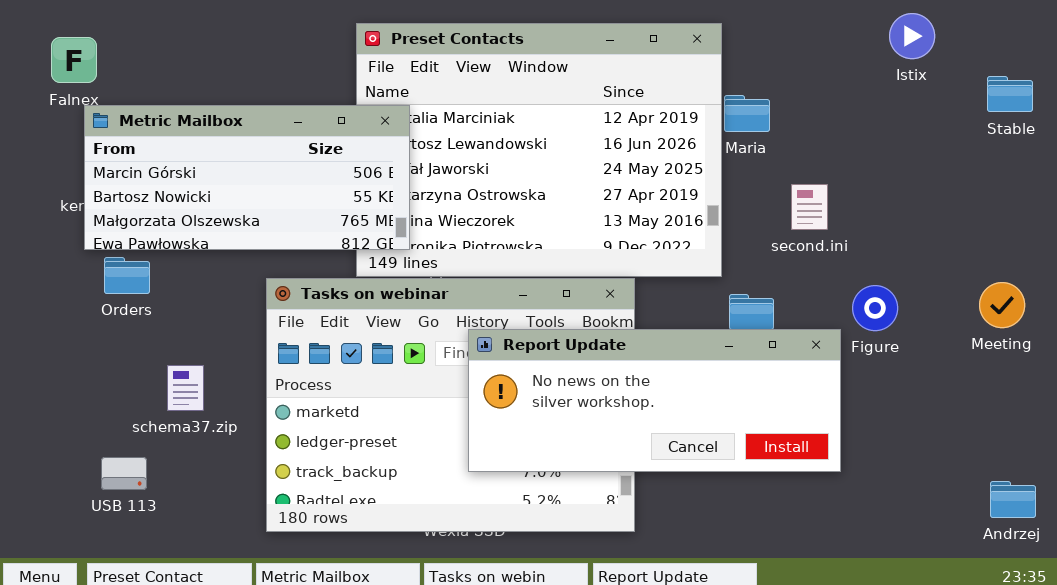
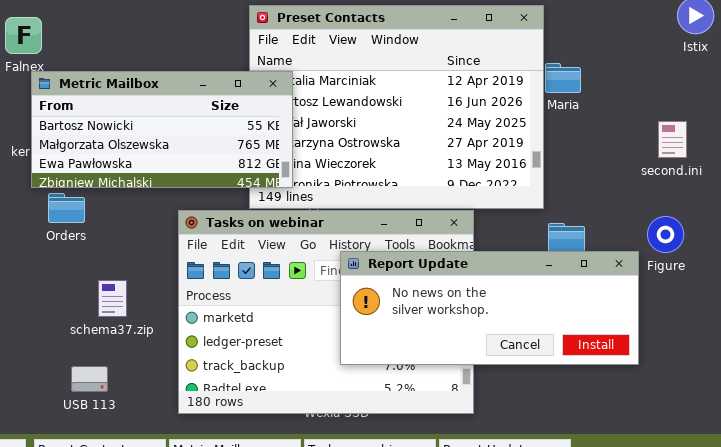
Metric Mailbox: [84,105,410,250] -> [31,71,293,188], scrolled down 1 row
second.ini: [791,184,828,230] -> [658,121,687,158], moved
USB 113: [101,457,147,490] -> [71,366,108,392], moved

